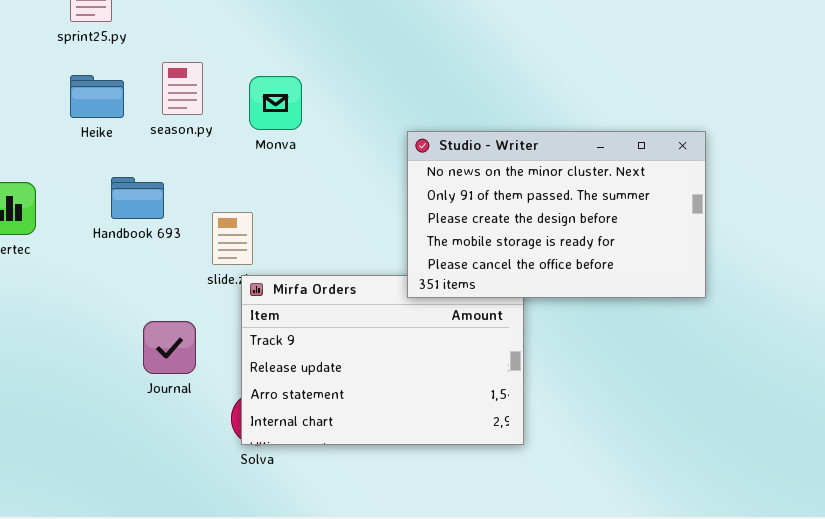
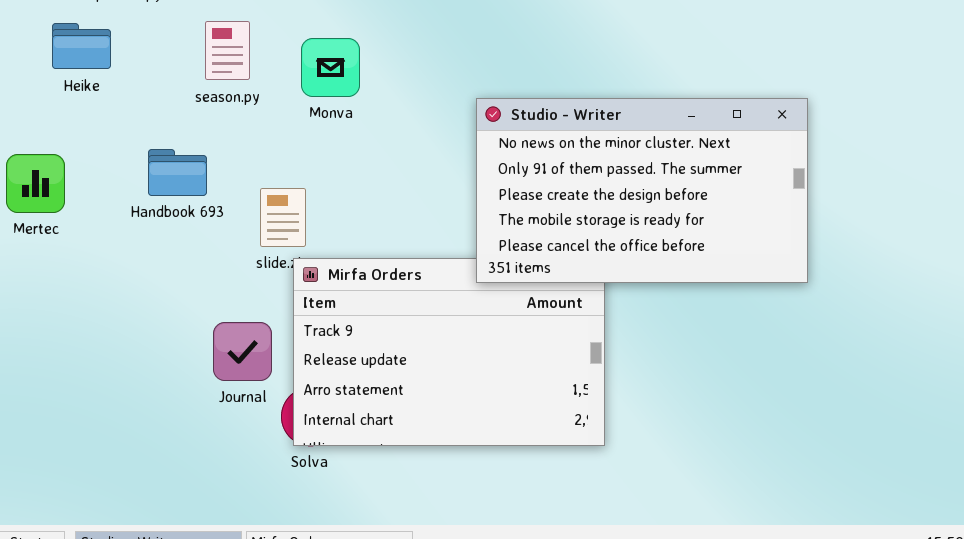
Heike: [70,75,124,118] -> [52,23,111,69], moved
Journal: [143,321,196,374] -> [213,322,272,381], moved

